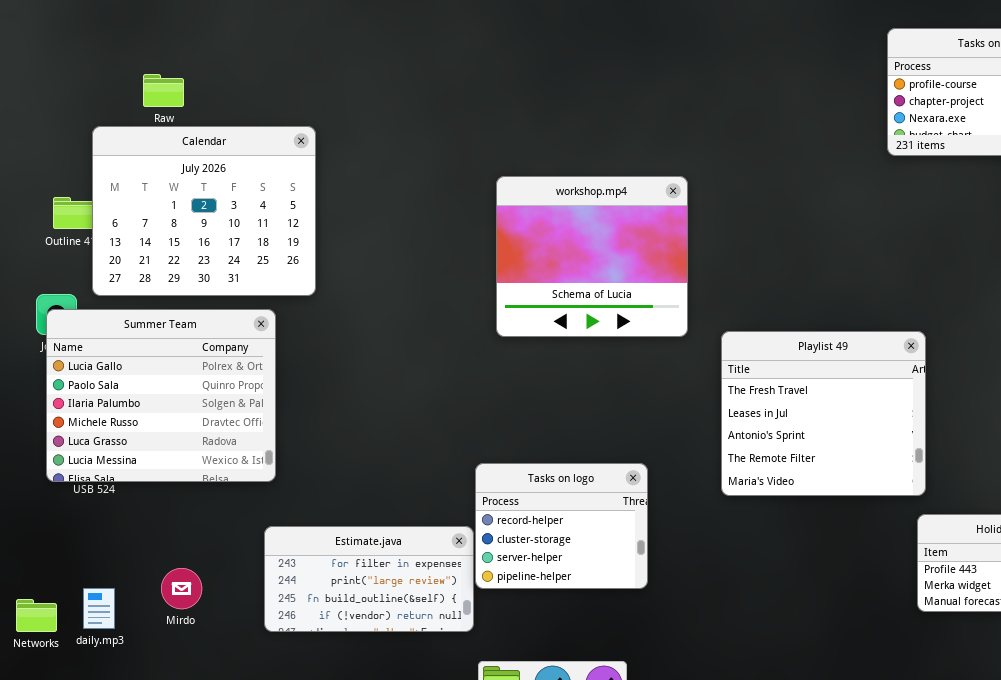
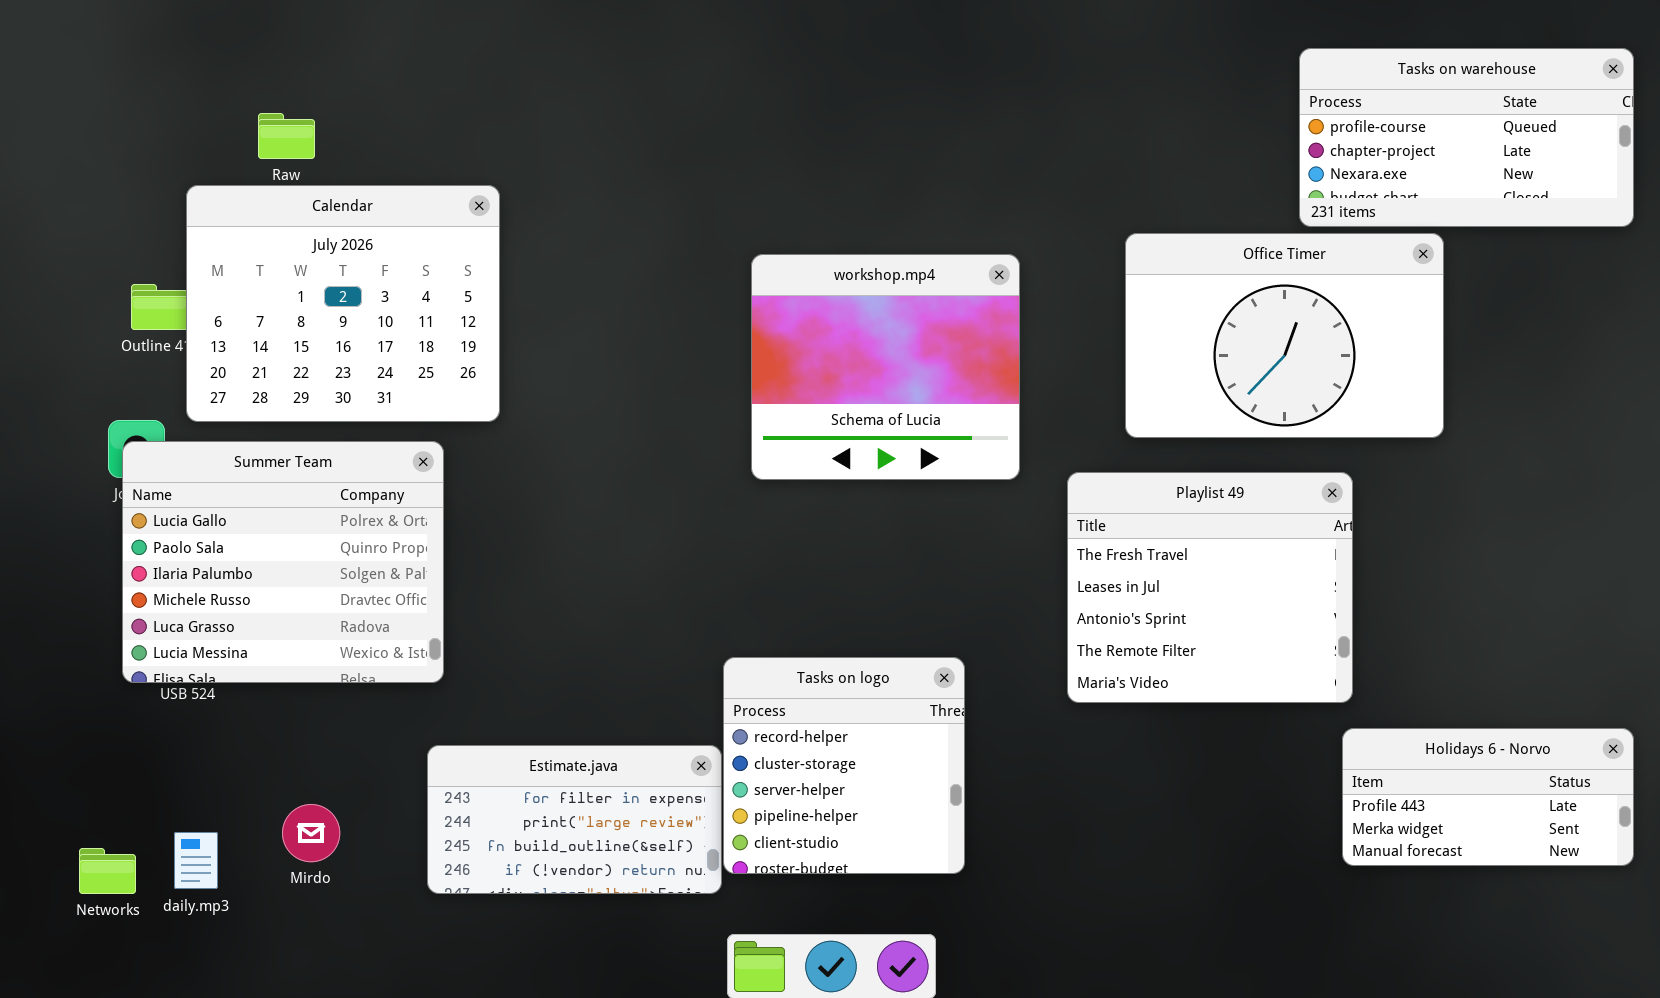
Office Timer: none -> [1125,233,1444,438], opened
Tasks on logo: [475,463,648,589] -> [723,657,965,874], resized

